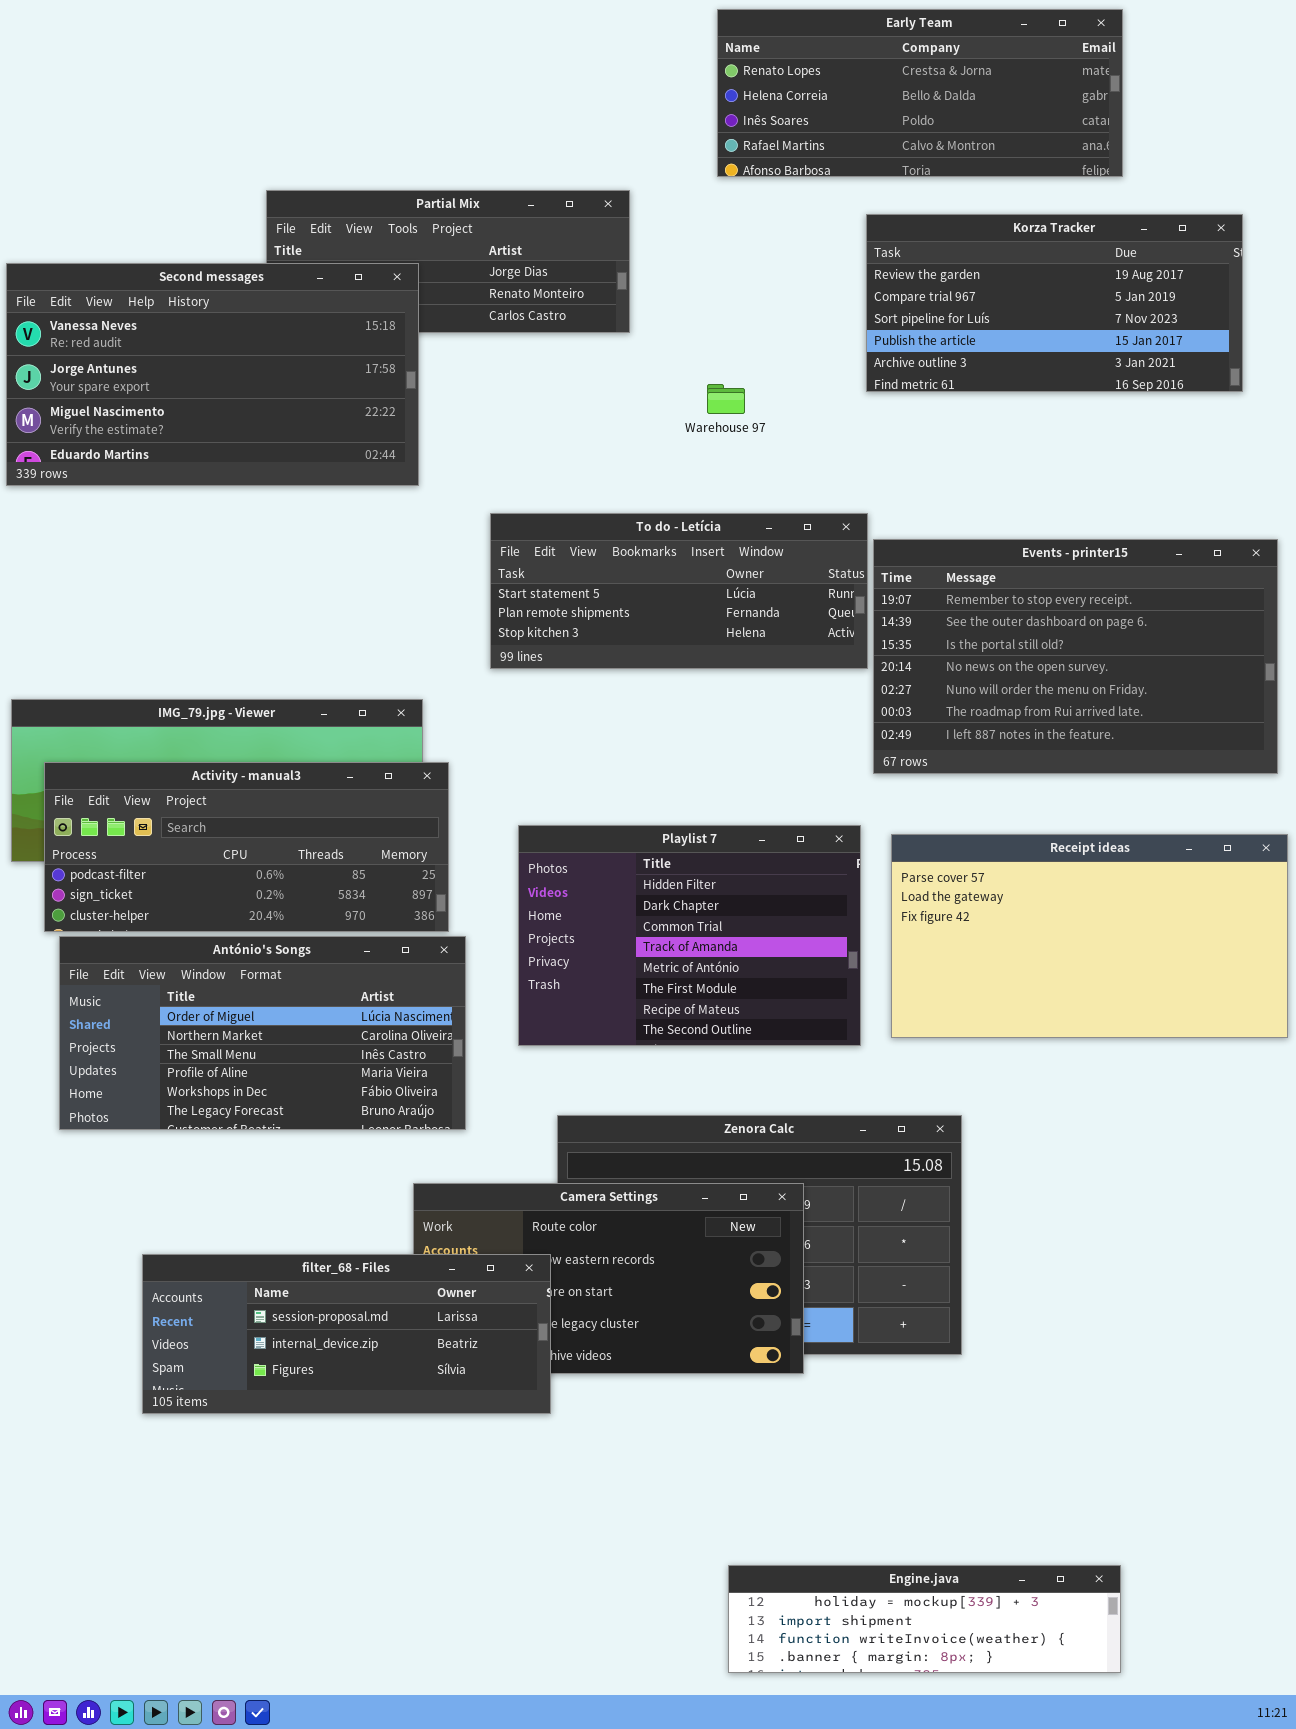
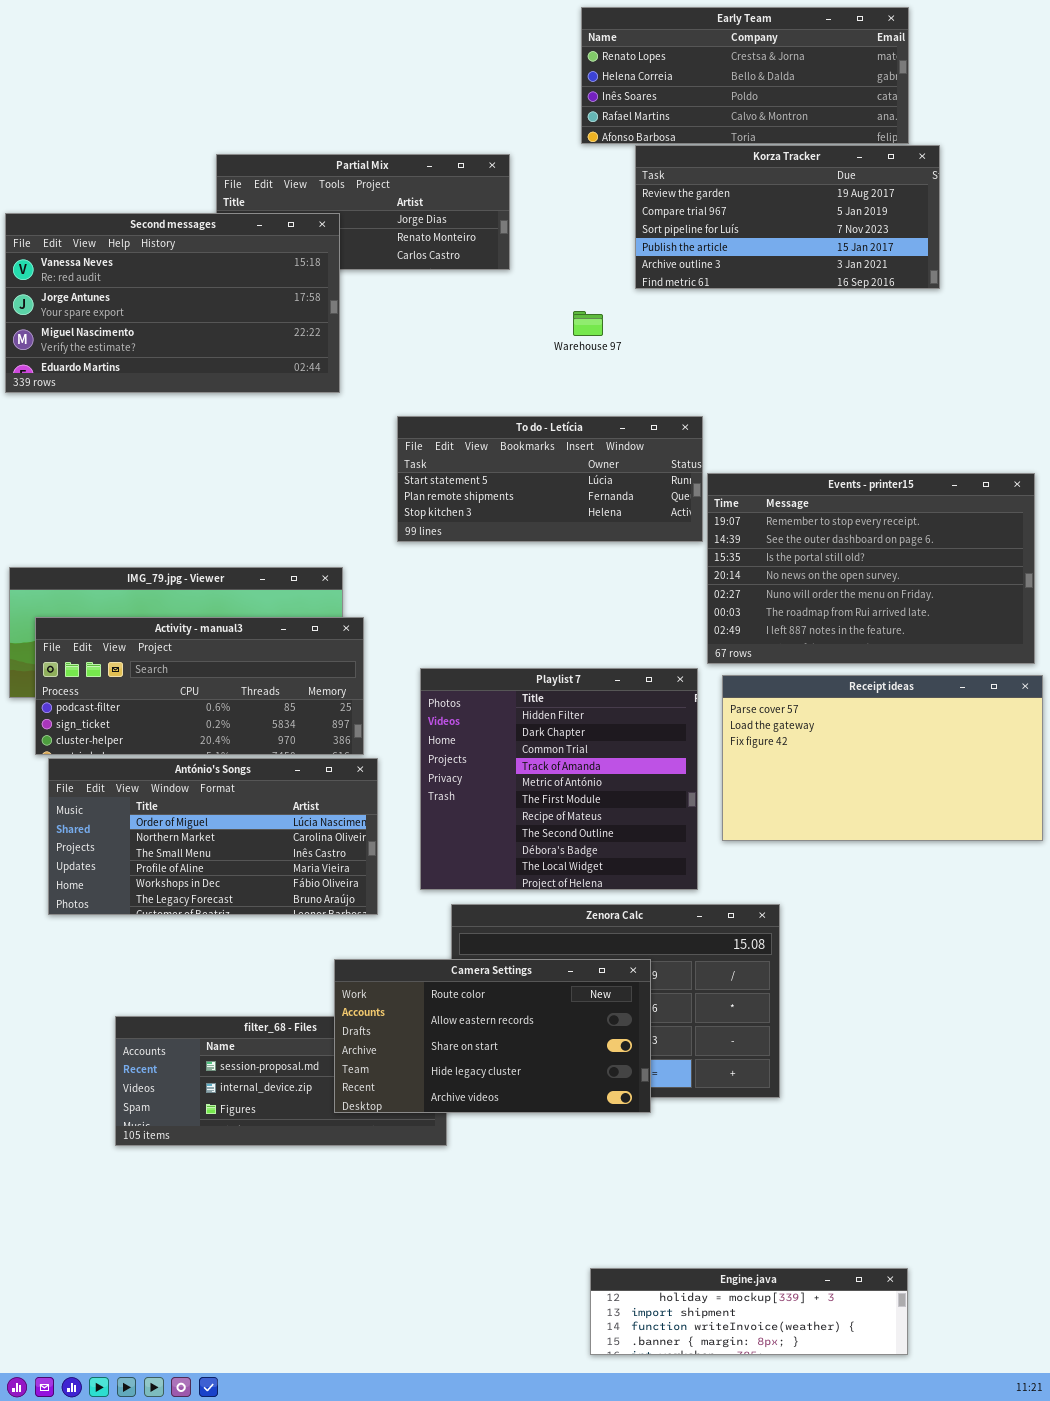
Korza Tracker: [866,214,1243,392] -> [635,145,940,289], moved
Events - printer15: [873,539,1278,774] -> [707,473,1035,664], moved
Playlist 7: [518,825,861,1046] -> [420,668,698,890], resized
Camera Settings: [413,1183,804,1374] -> [334,959,651,1113], raised

